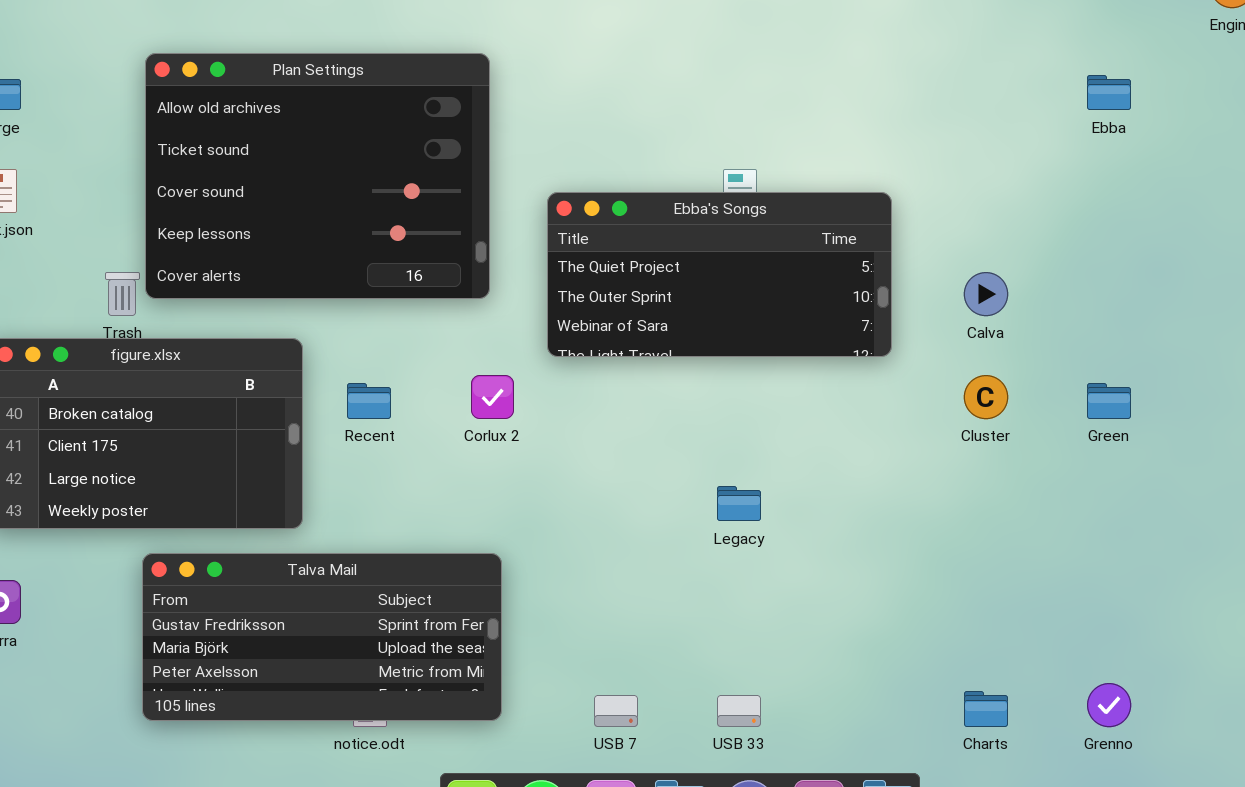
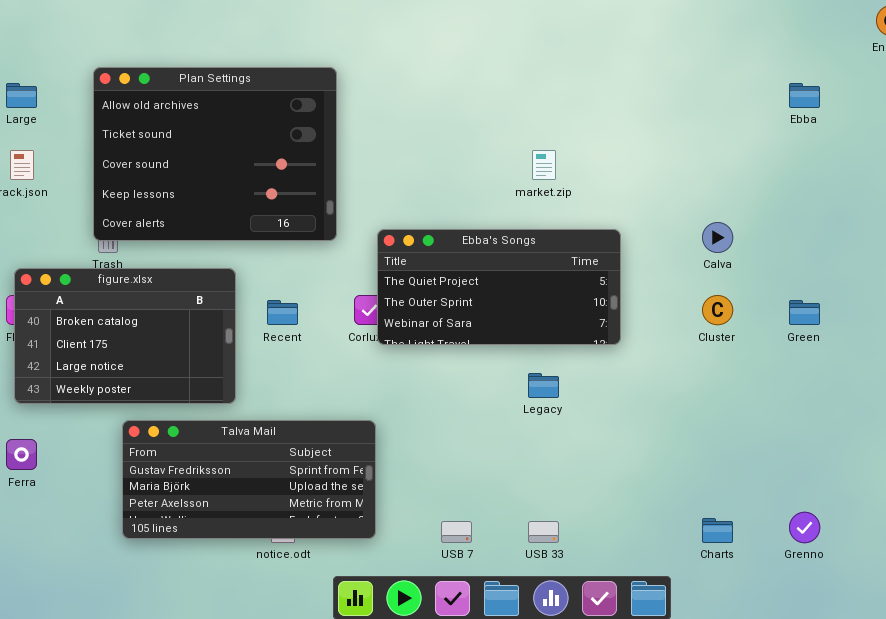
Plan Settings: [145,53,490,299] -> [93,67,337,241], moved
Ebba's Songs: [547,192,892,357] -> [377,229,621,345], moved

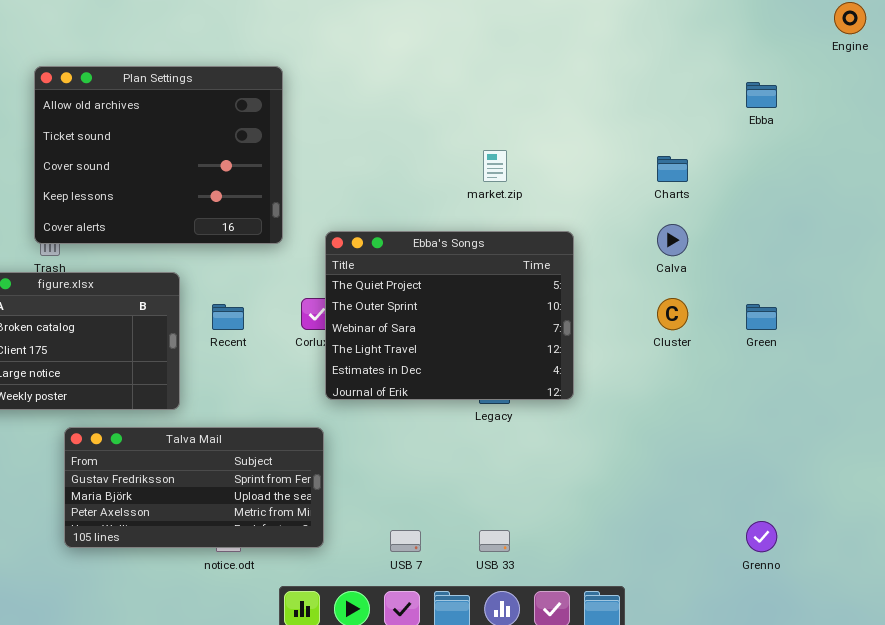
Ebba's Songs: [377,229,621,345] -> [325,231,574,400], resized
Charts: [702,518,733,543] -> [657,156,688,182], moved

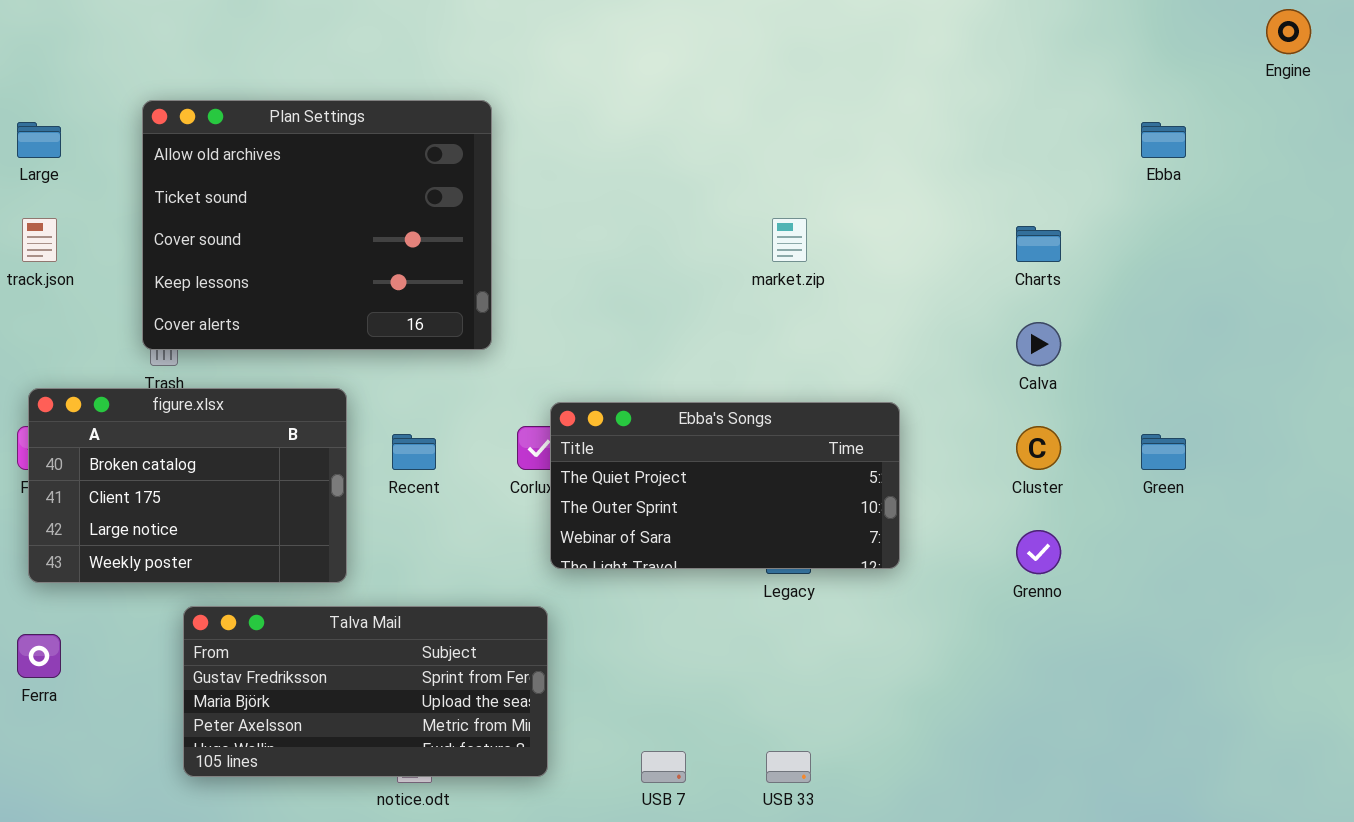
Ebba's Songs: [325,231,574,400] -> [550,402,900,569], resized
Grenno: [746,521,777,552] -> [1016,530,1061,574], moved

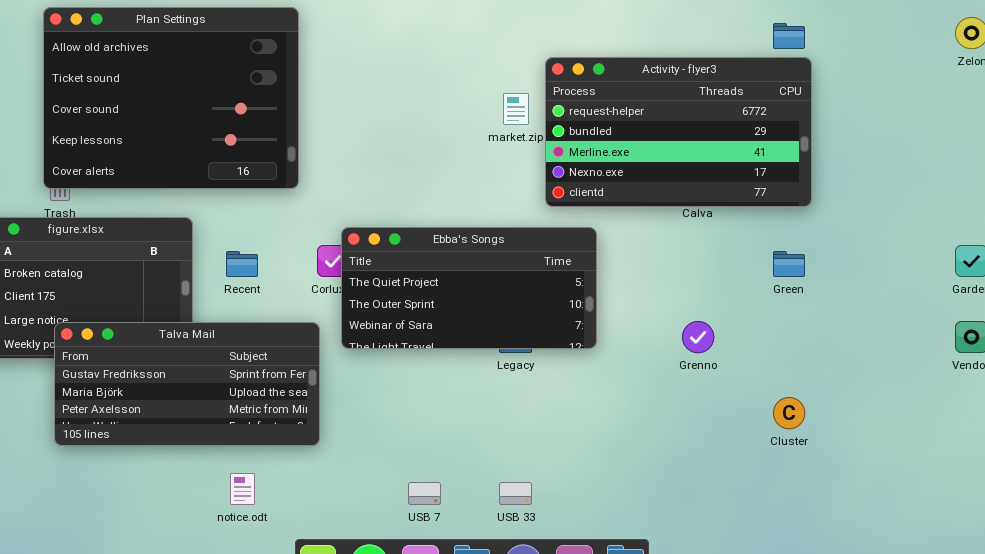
Activity - flyer3: none -> [545,57,812,207], opened
Cluster: [1016,426,1061,470] -> [773,397,805,429], moved
Talva Mail: [183,606,548,777] -> [54,322,320,446], moved

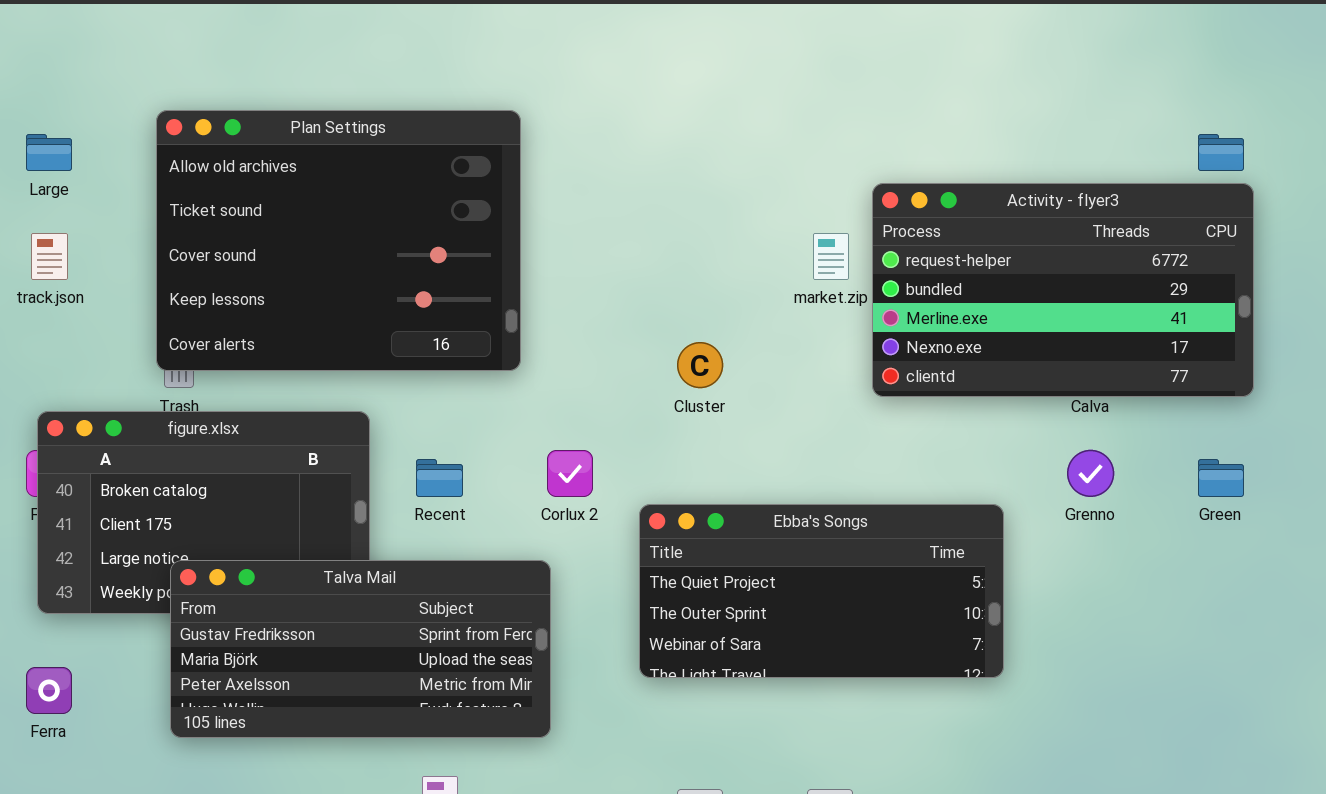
Ebba's Songs: [341,227,597,349] -> [639,504,1004,678], moved
Grenno: [682,321,714,353] -> [1067,450,1114,497], moved
Cluster: [773,397,805,429] -> [677,342,723,388], moved

